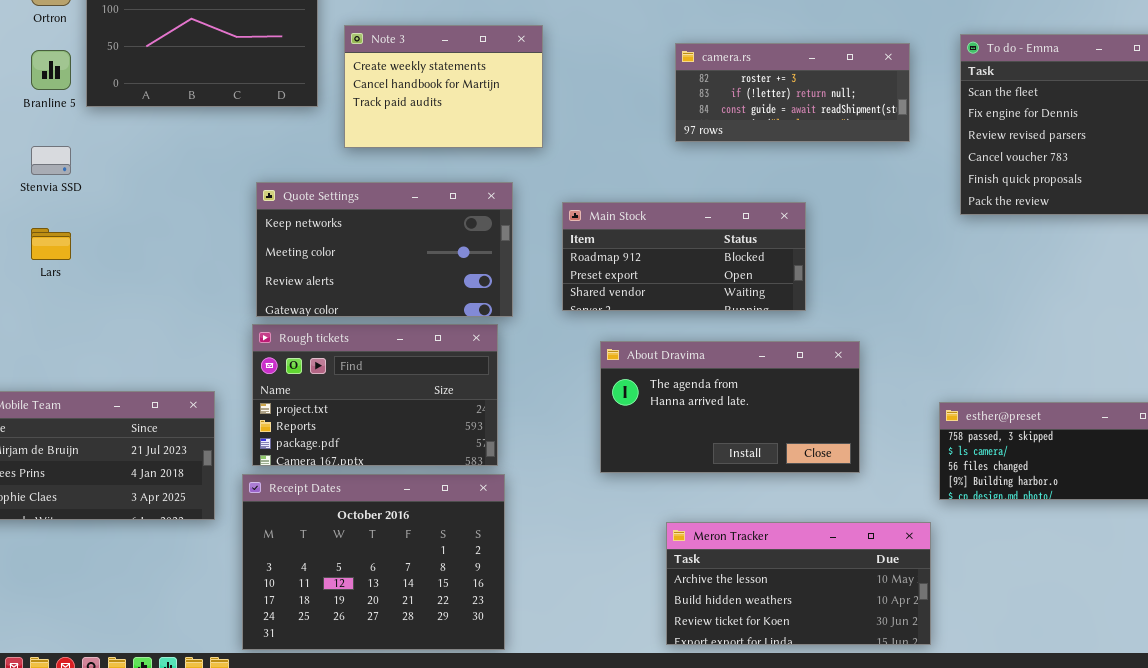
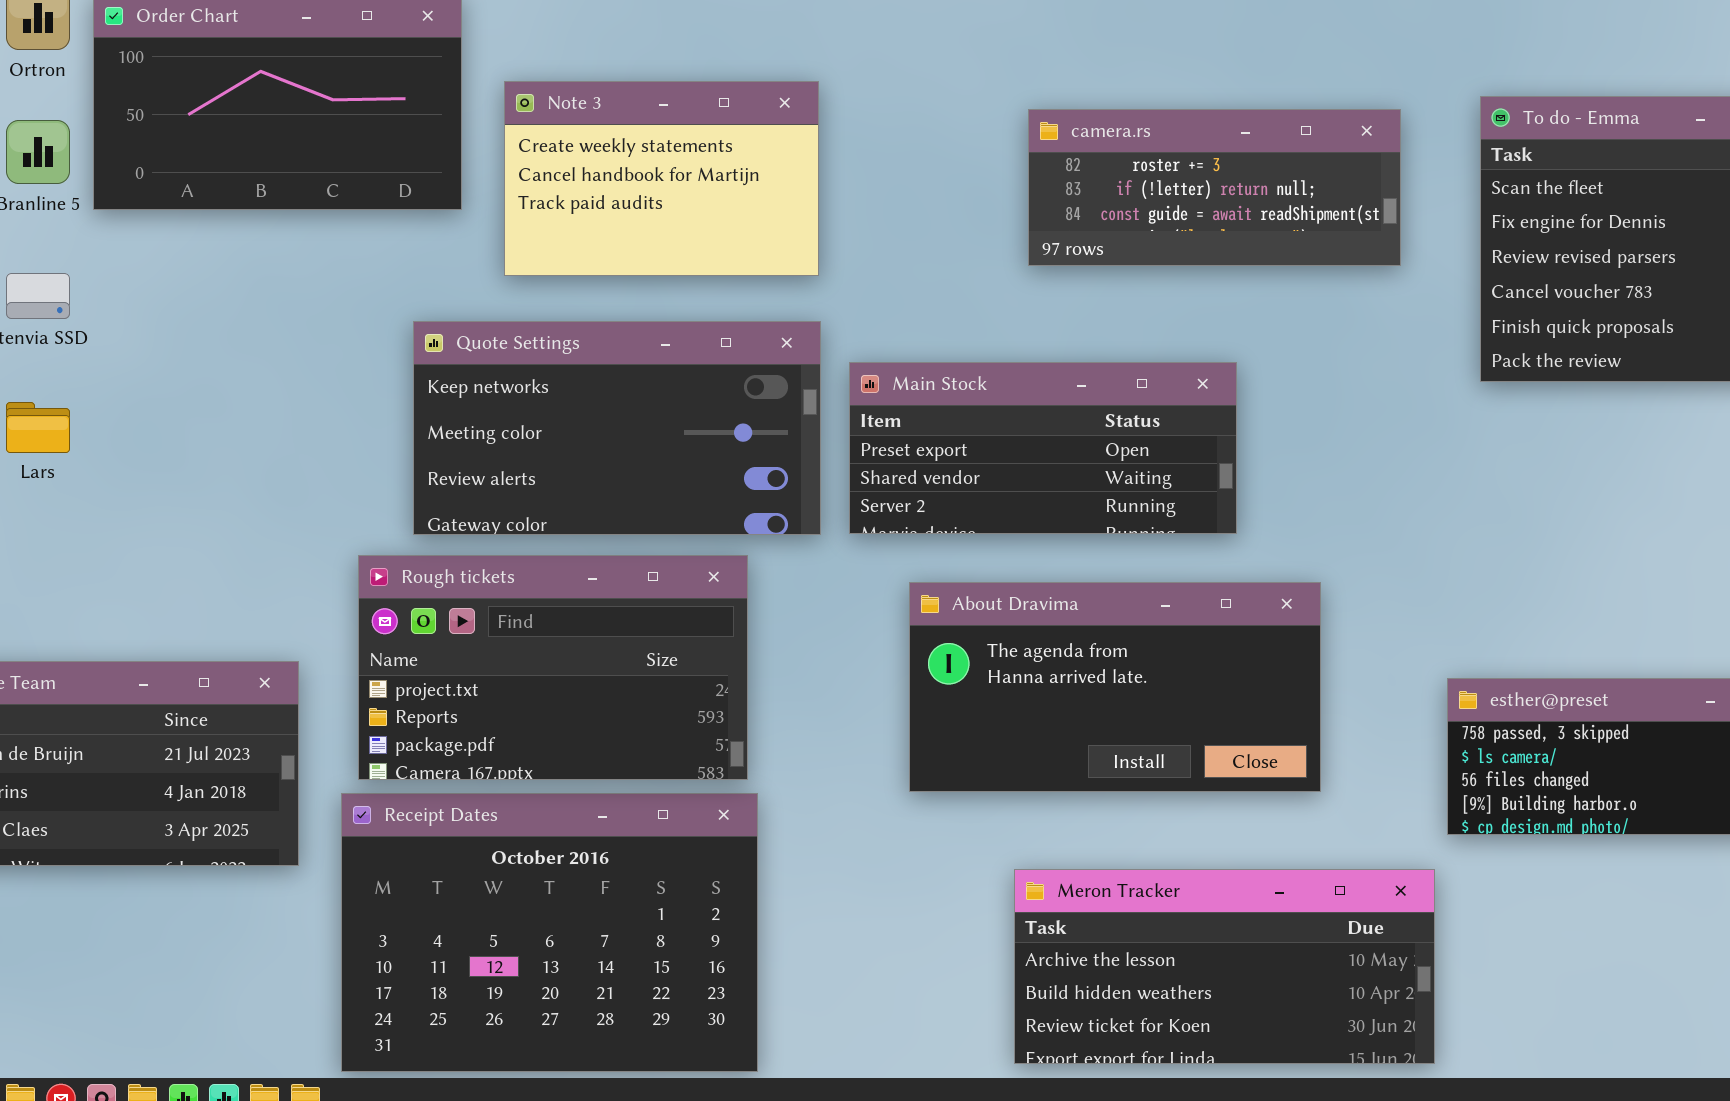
Quote Settings: [256,182,513,317] -> [413,321,821,535], moved
Main Stock: [562,202,806,311] -> [849,362,1237,534], scrolled down 1 row

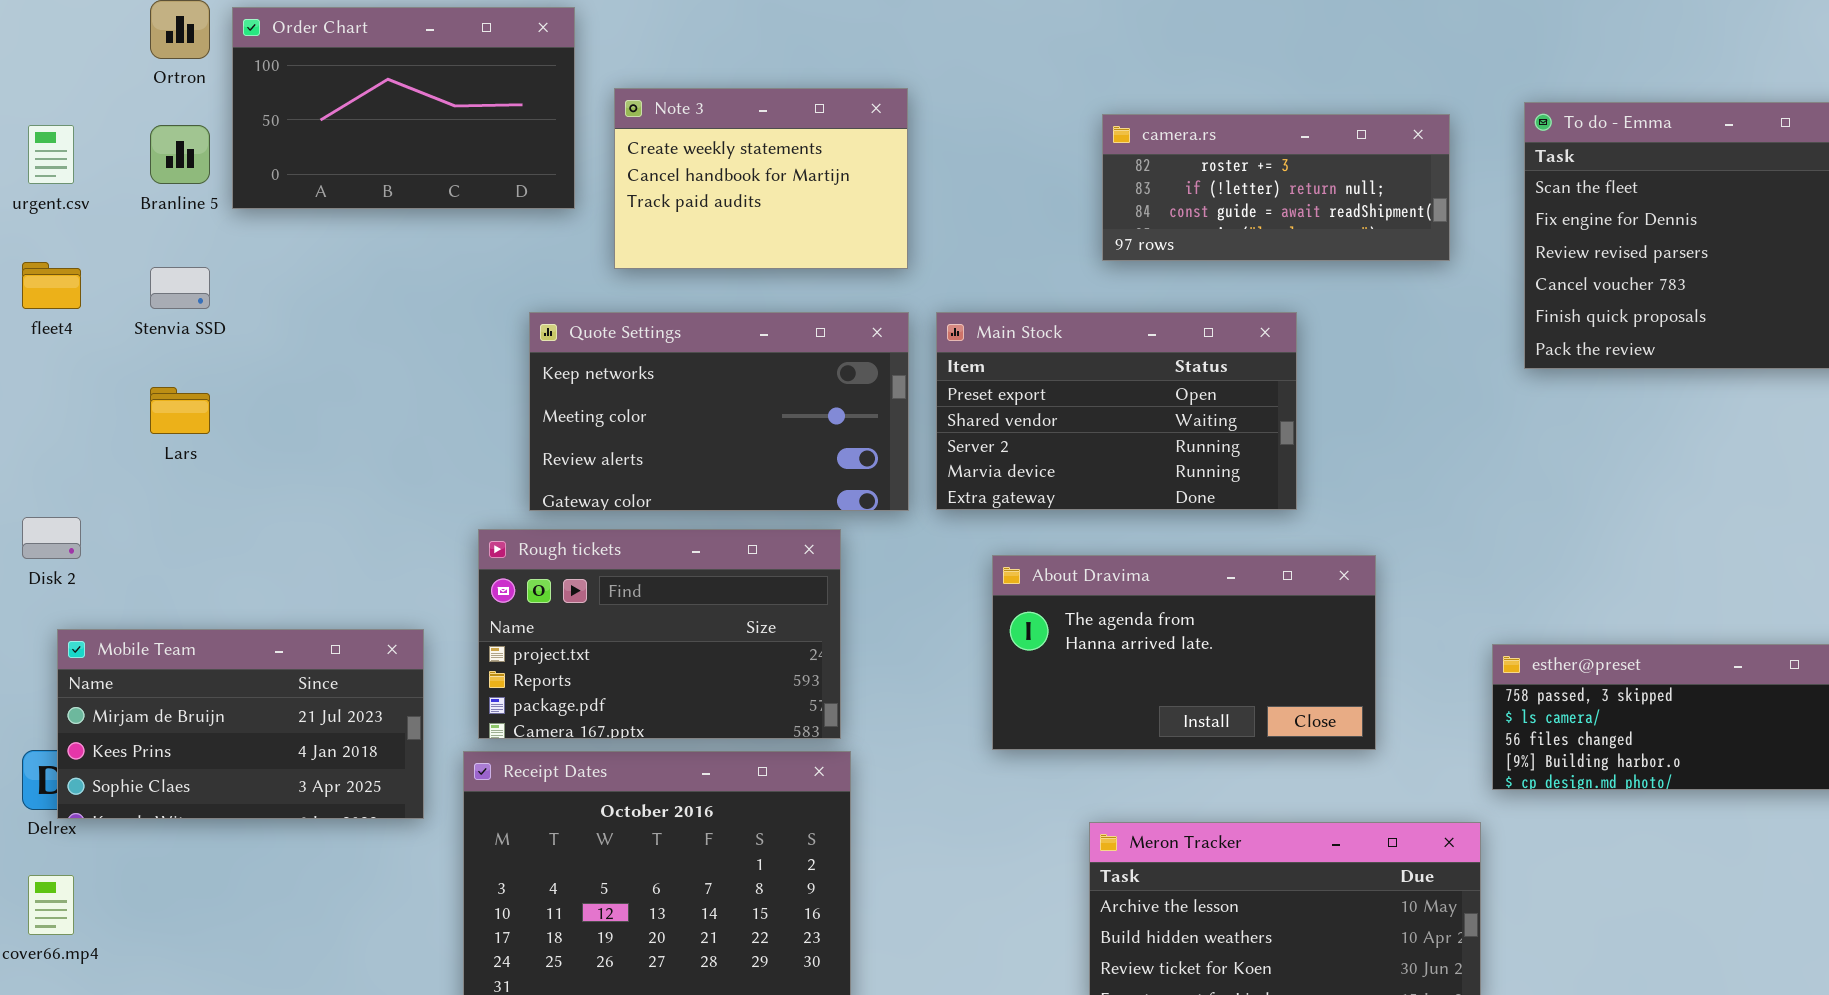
Main Stock: [849,362,1237,534] -> [936,312,1297,510], resized

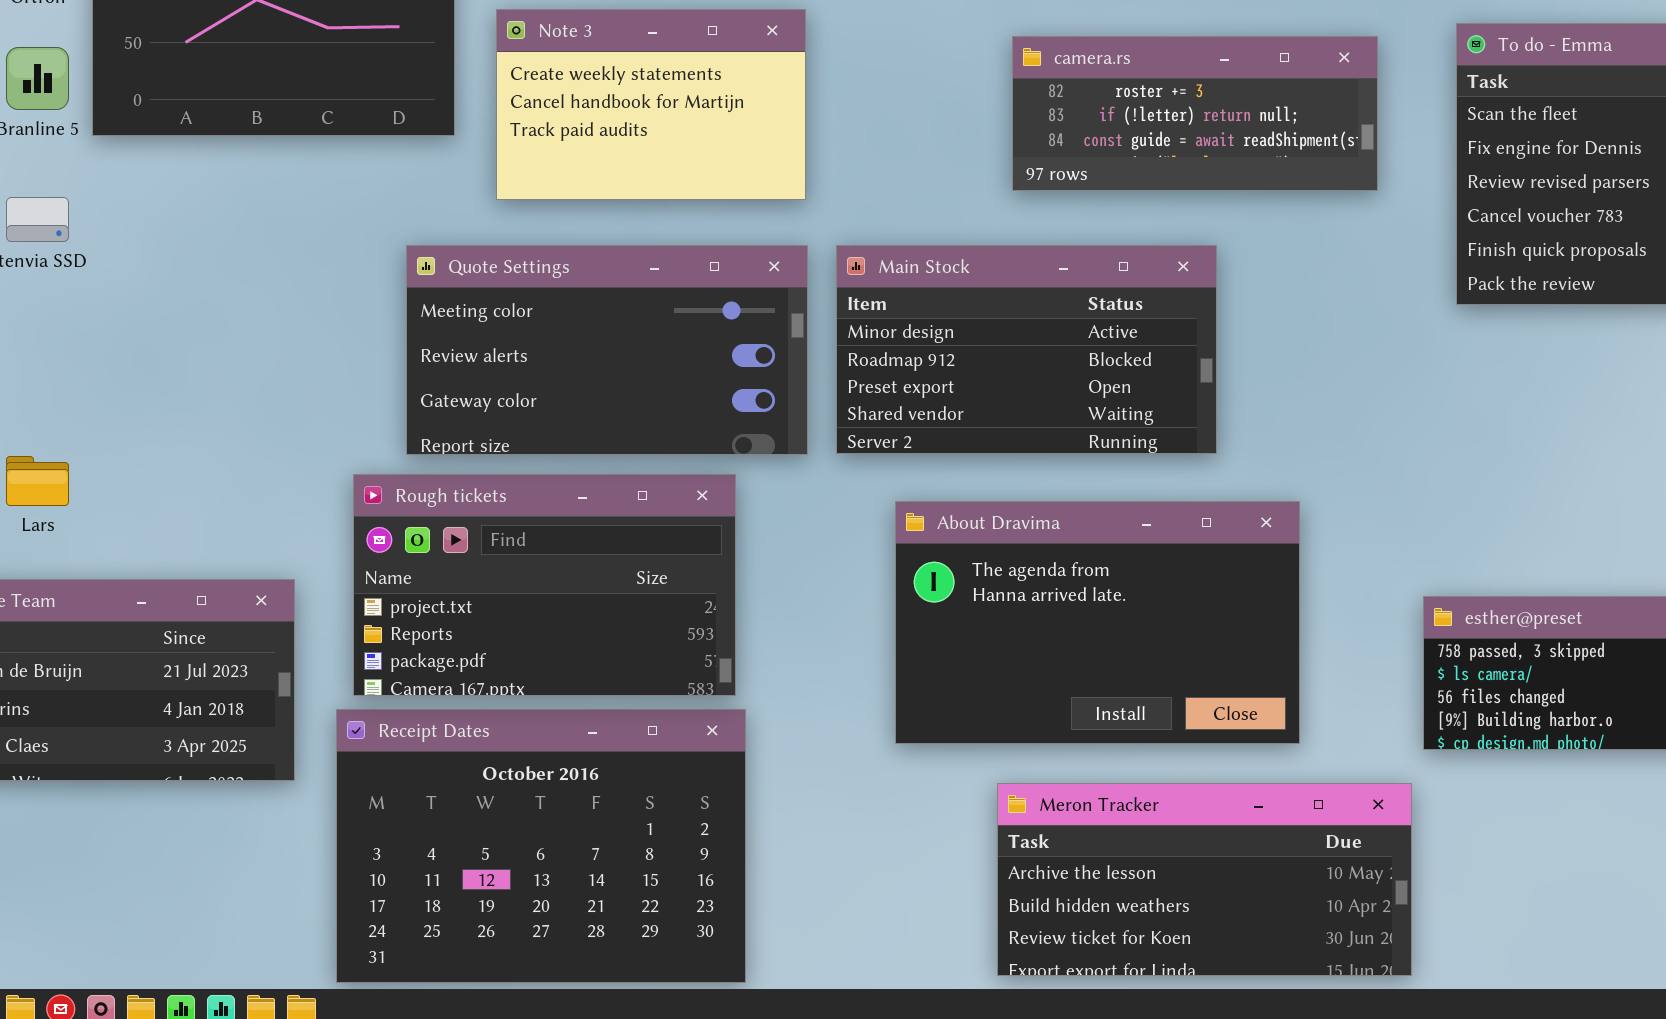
Quote Settings: [529,312,909,511] -> [406,245,808,455], scrolled down 1 row
Main Stock: [936,312,1297,510] -> [836,245,1217,454], scrolled up 2 rows
Lars: [150,387,210,434] -> [6,456,69,506], moved
About Dravima: [992,555,1376,750] -> [895,501,1300,744], resized

